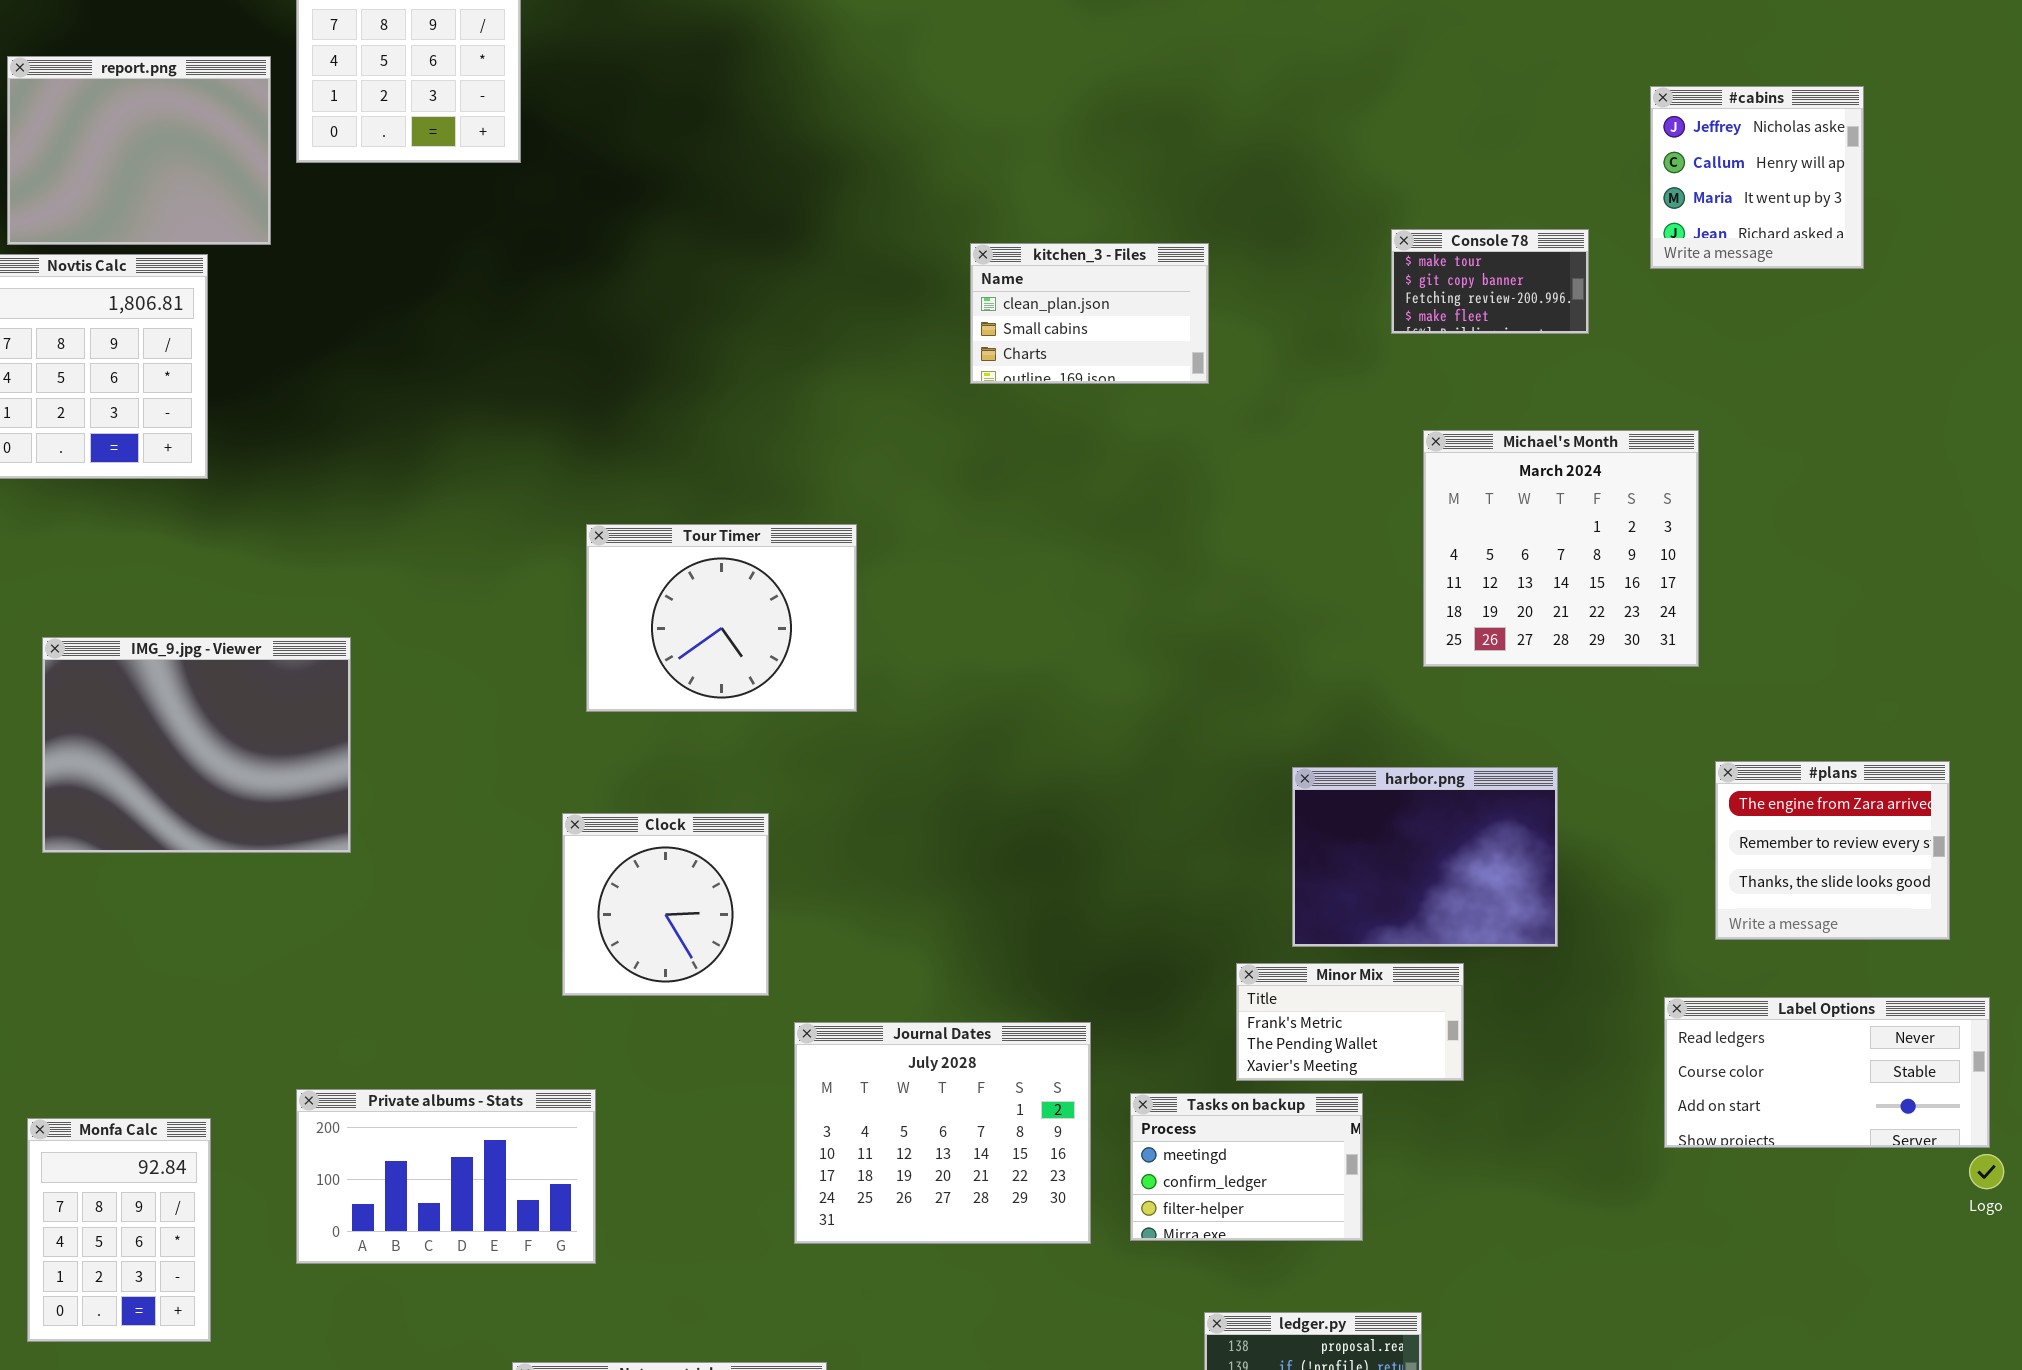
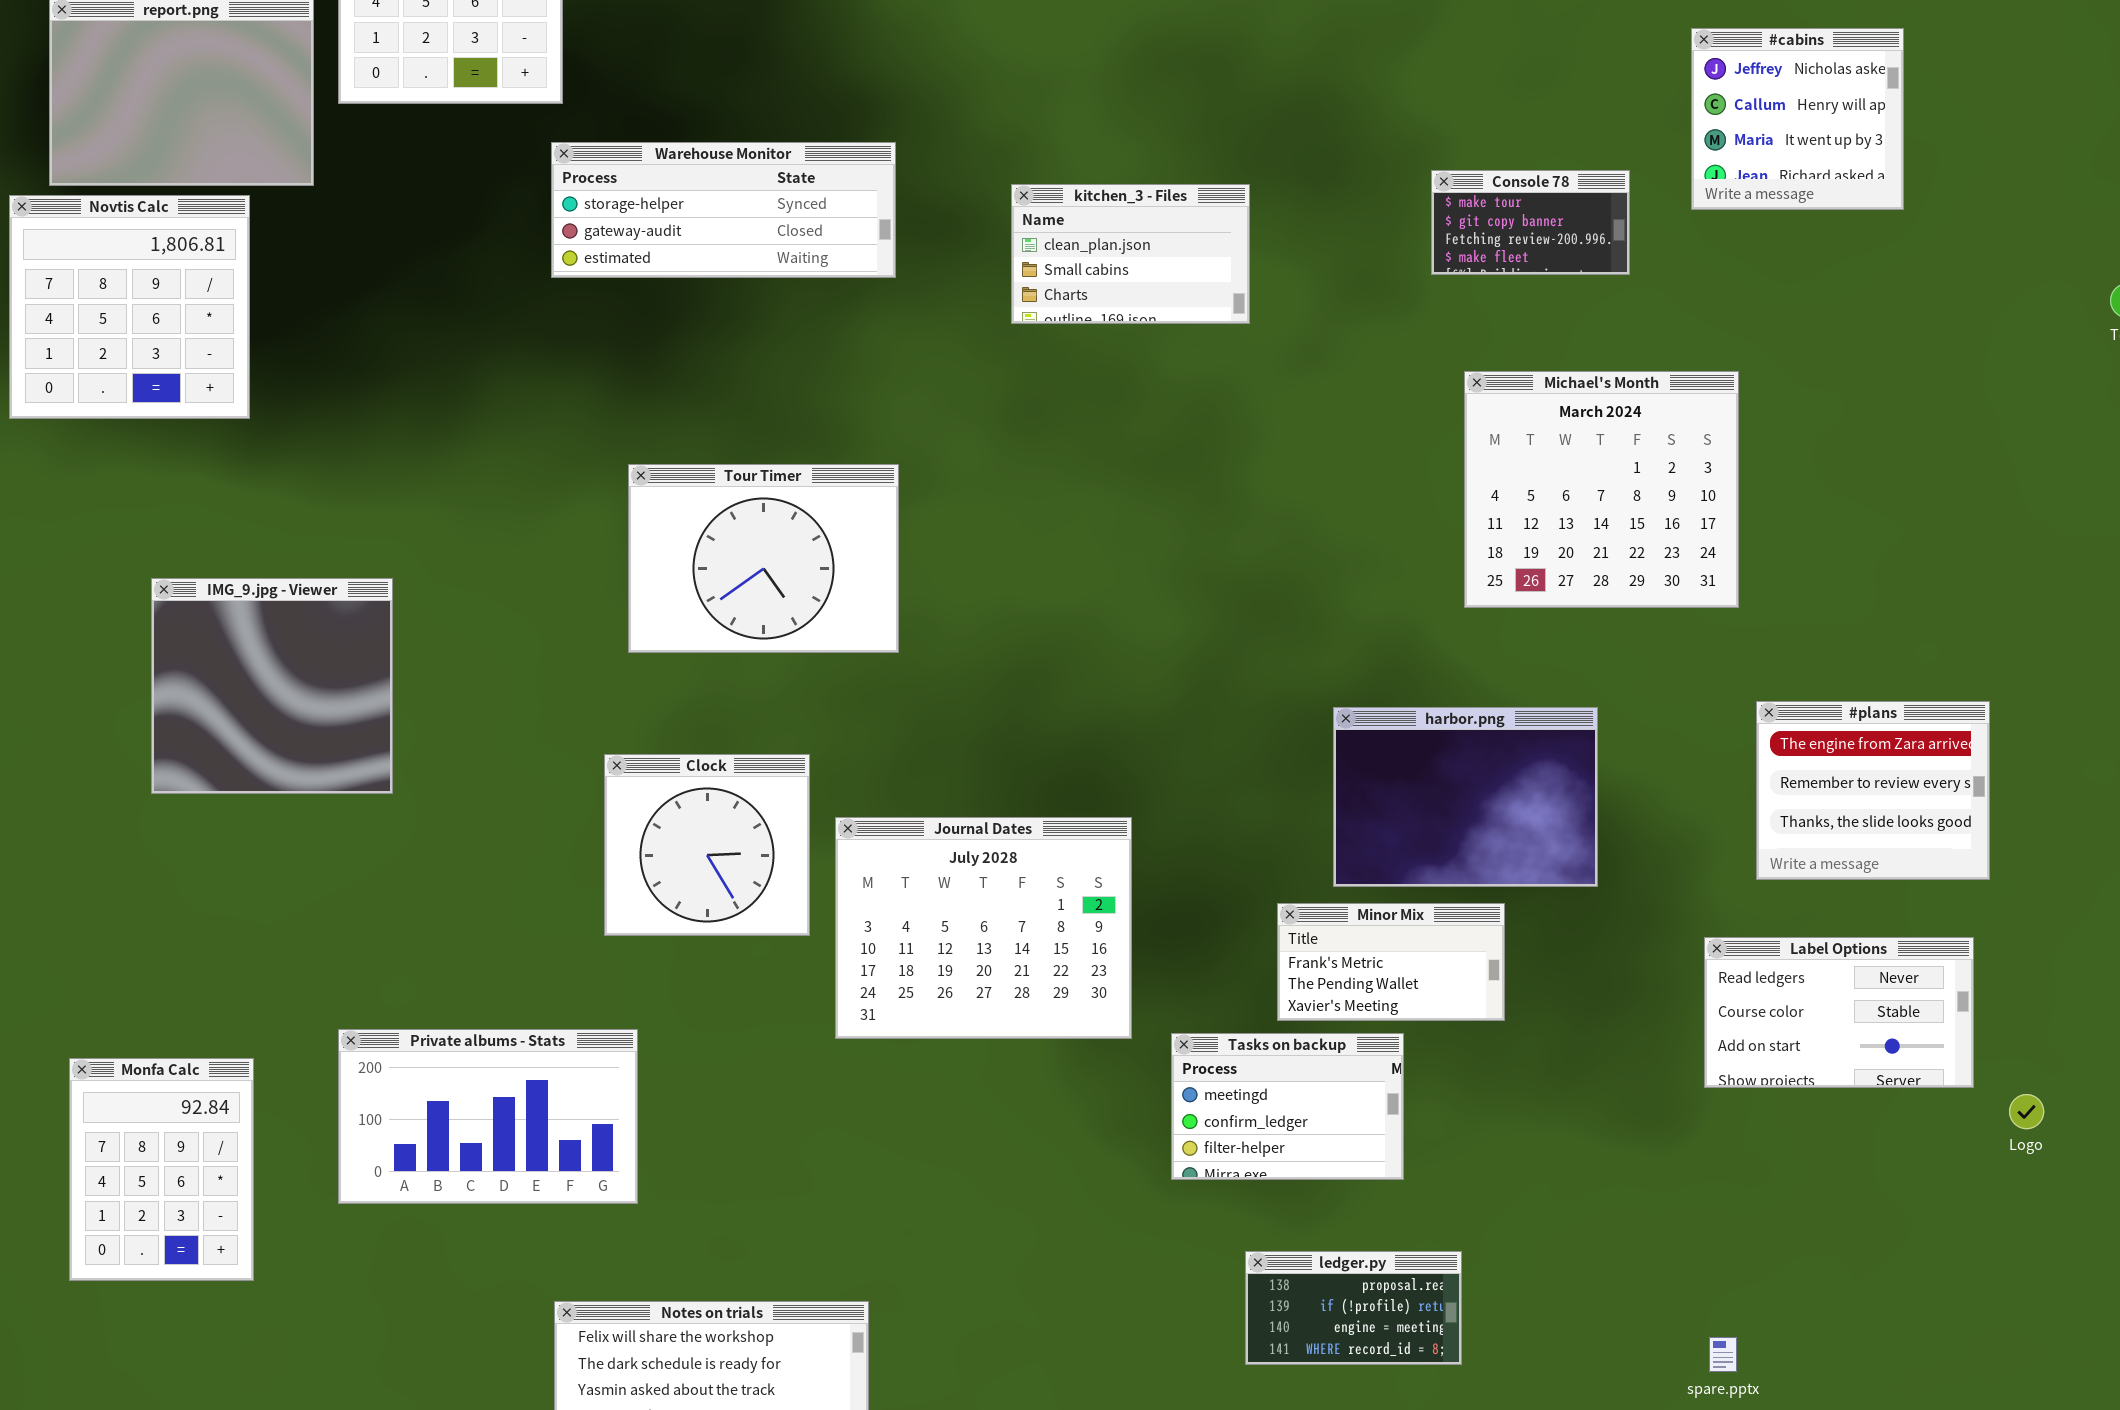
Warehouse Monitor: none -> [551,142,896,278], opened
IMG_9.jpg - Viewer: [42,637,351,853] -> [151,578,393,794], resized
Label Options: [1664,997,1990,1148] -> [1704,937,1974,1088], resized
Journal Dates: [794,1022,1091,1244] -> [835,817,1132,1039], moved

